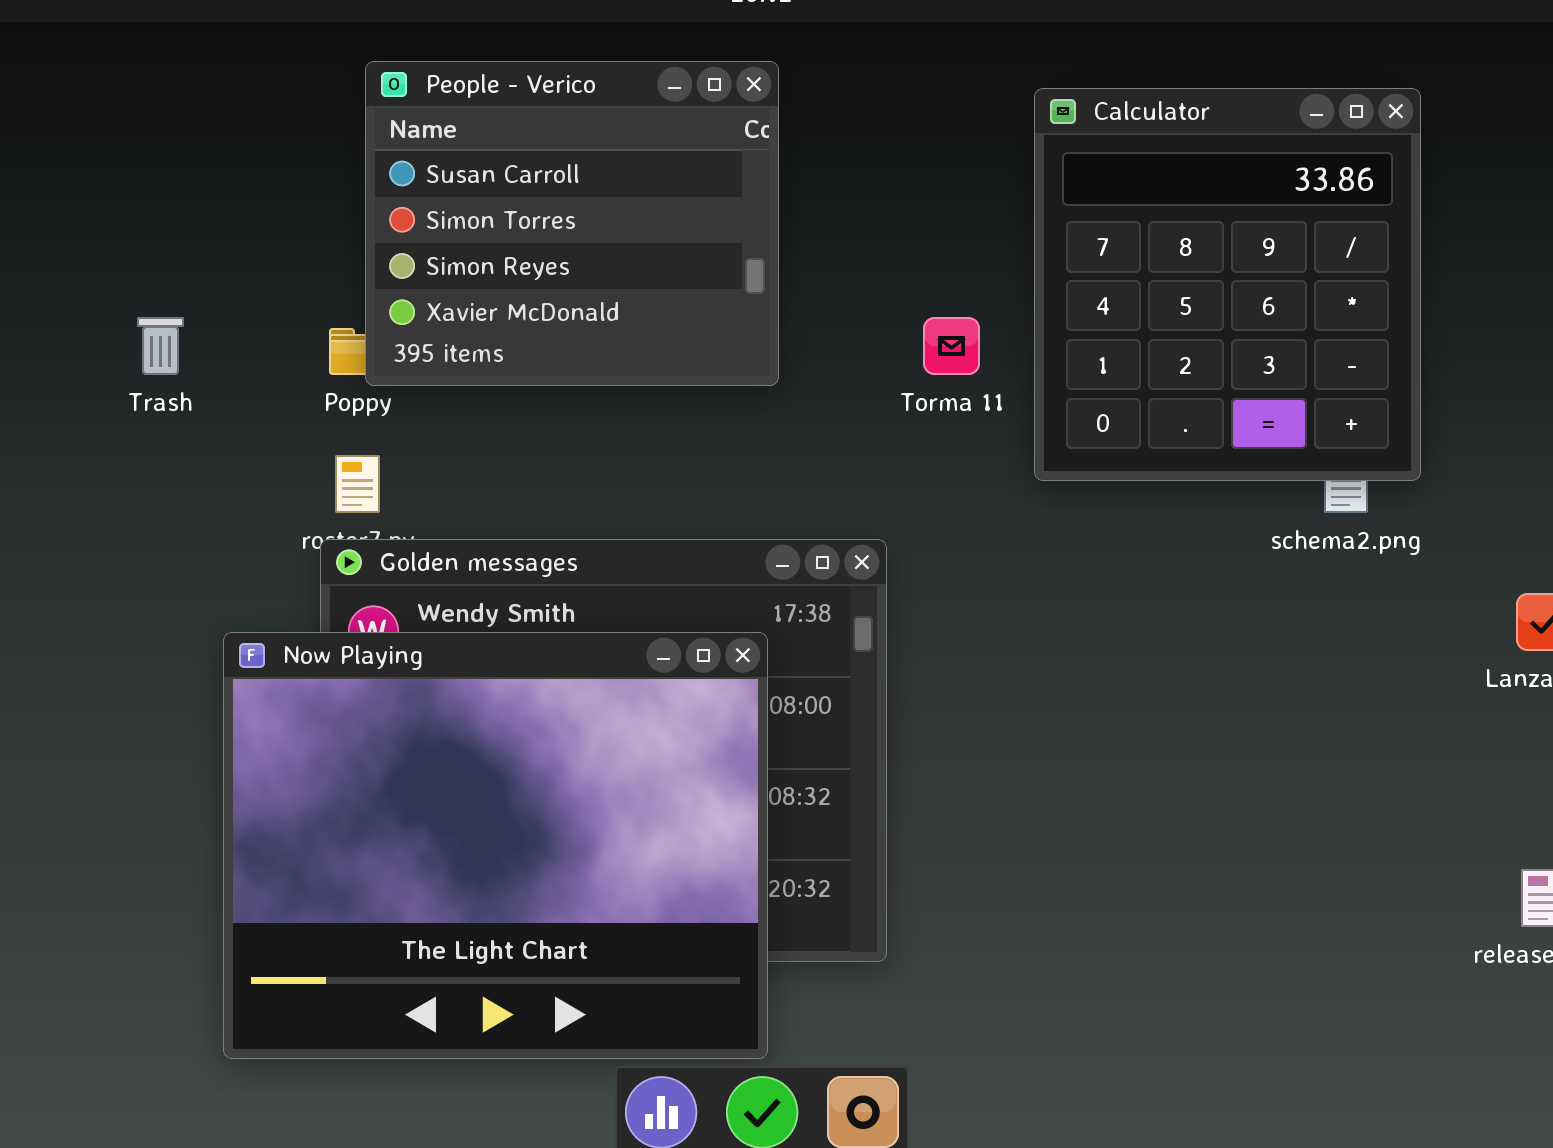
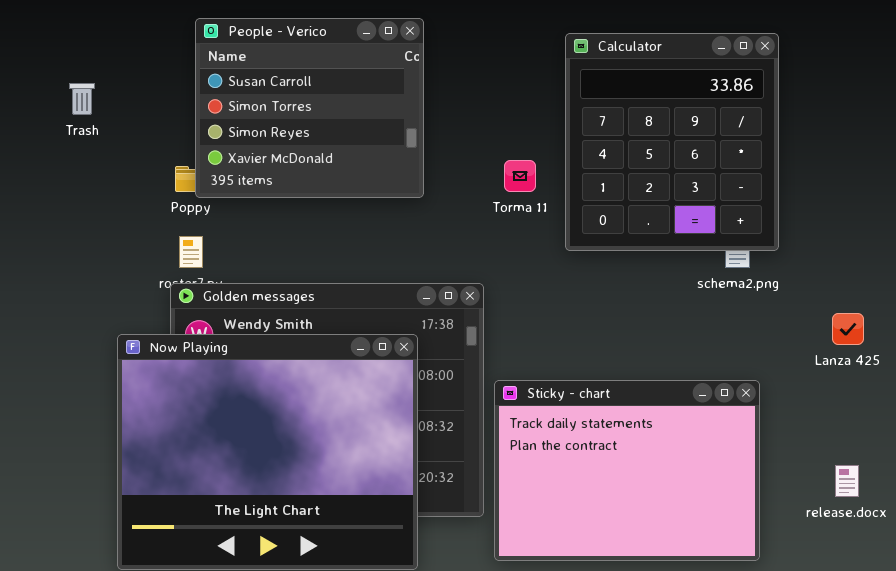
Trash: [137,317,184,375] -> [69,83,95,115], moved
Sticky - chart: none -> [494,380,760,561], opened

